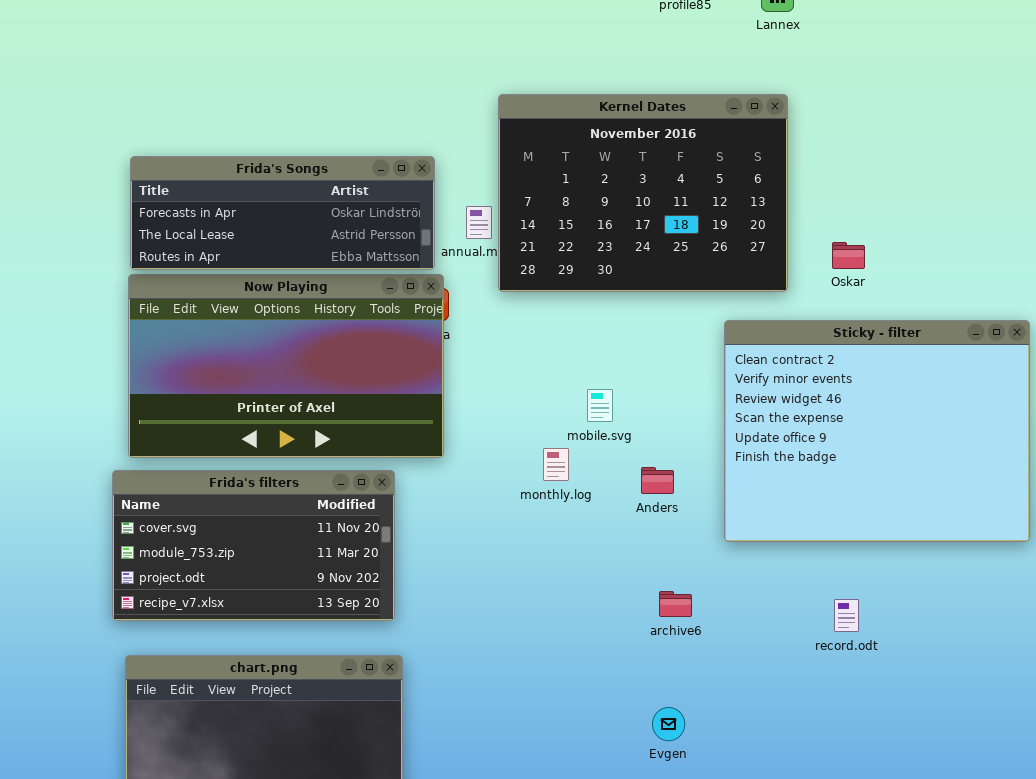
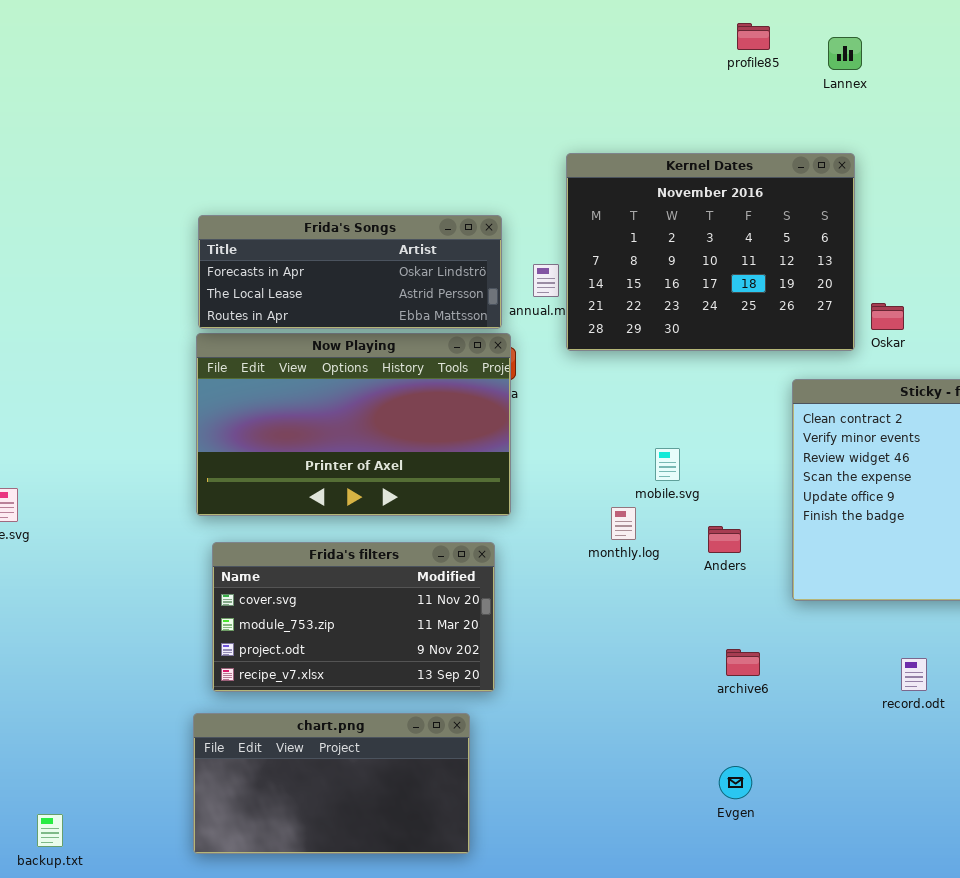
Oskar: [832,242,865,269] -> [871,303,904,330], moved
Frida's filters: [112,470,395,621] -> [212,542,495,692], moved

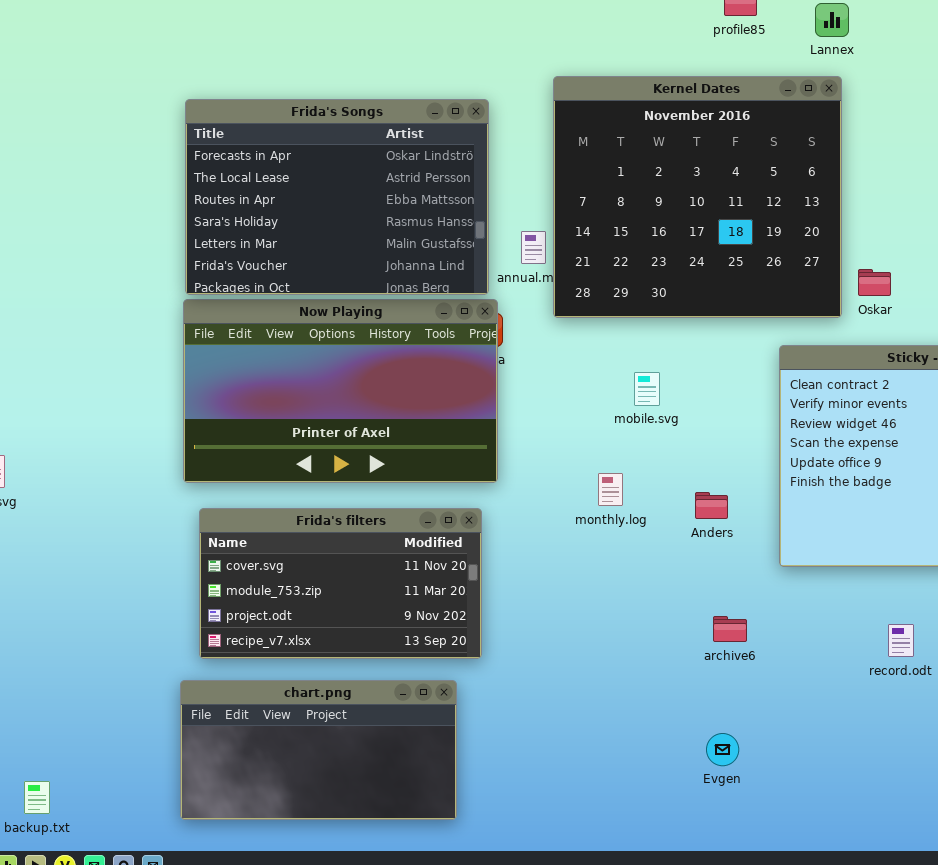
Kernel Dates: [566,153,855,351] -> [553,76,842,318], resized
Frida's Songs: [198,215,502,329] -> [185,99,489,295], resized
mobile.svg: [655,448,680,481] -> [634,372,660,406], moved

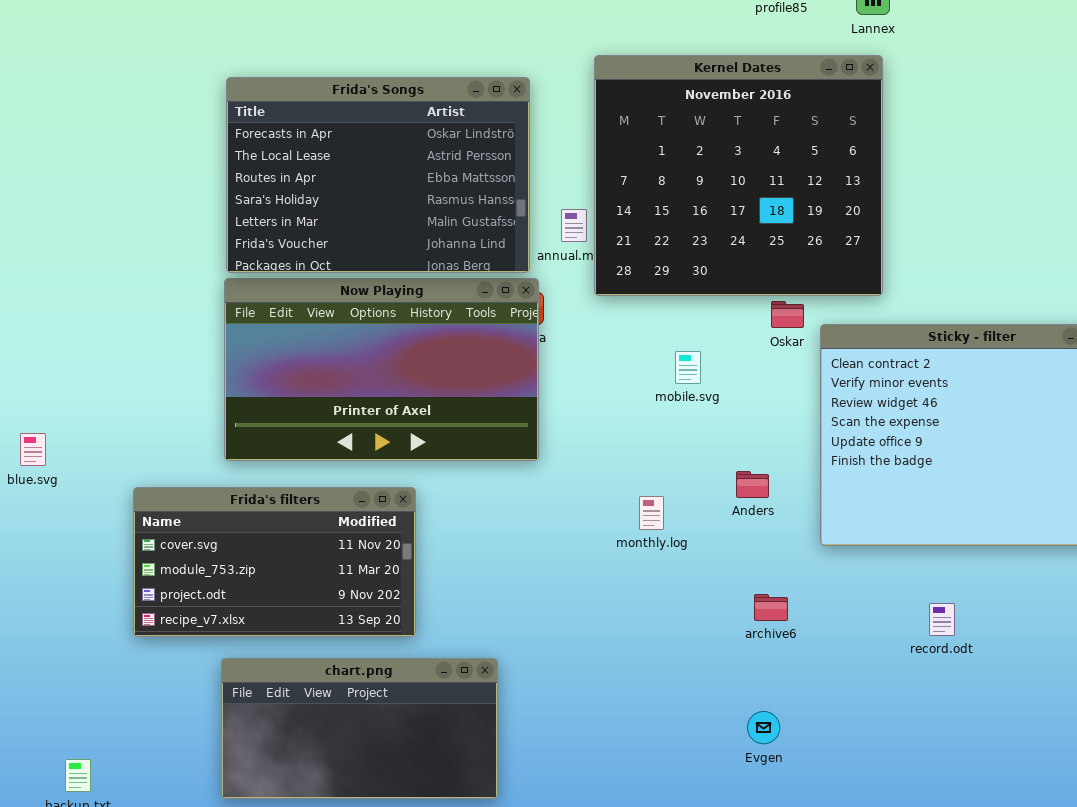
Oskar: [858,269,891,296] -> [771,301,804,328], moved
monthly.log: [598,473,623,506] -> [639,496,664,530], moved
Frida's filters: [199,508,482,659] -> [133,487,416,637], moved

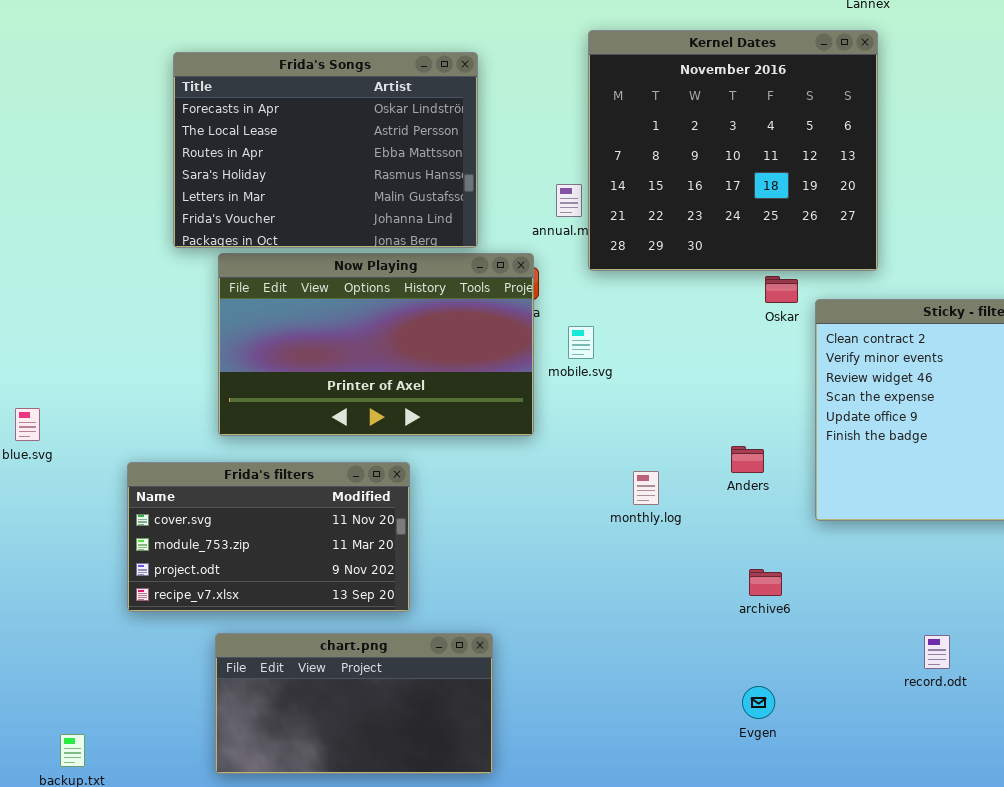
Frida's Songs: [226,77,530,273] -> [173,52,478,248], moved
mobile.svg: [675,351,701,384] -> [568,326,594,359], moved
record.odt: [929,603,955,636] -> [924,635,950,669], moved

